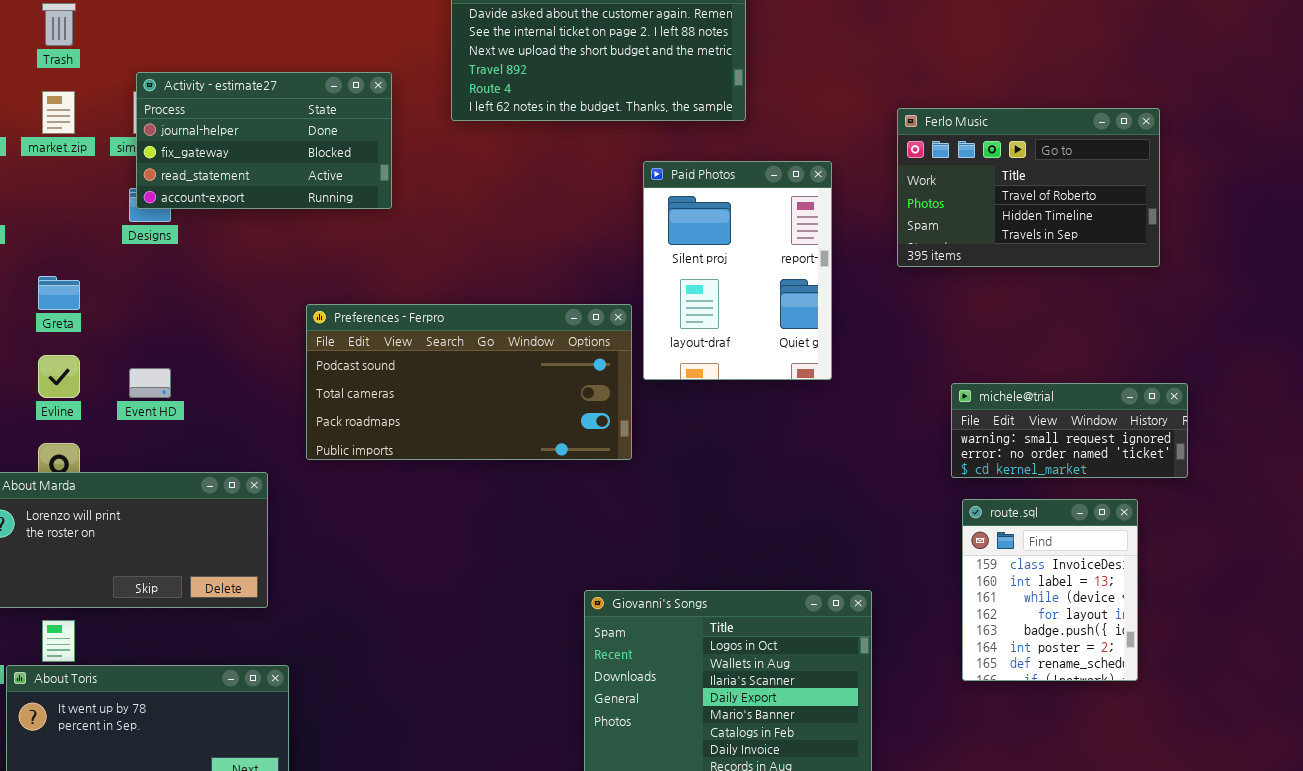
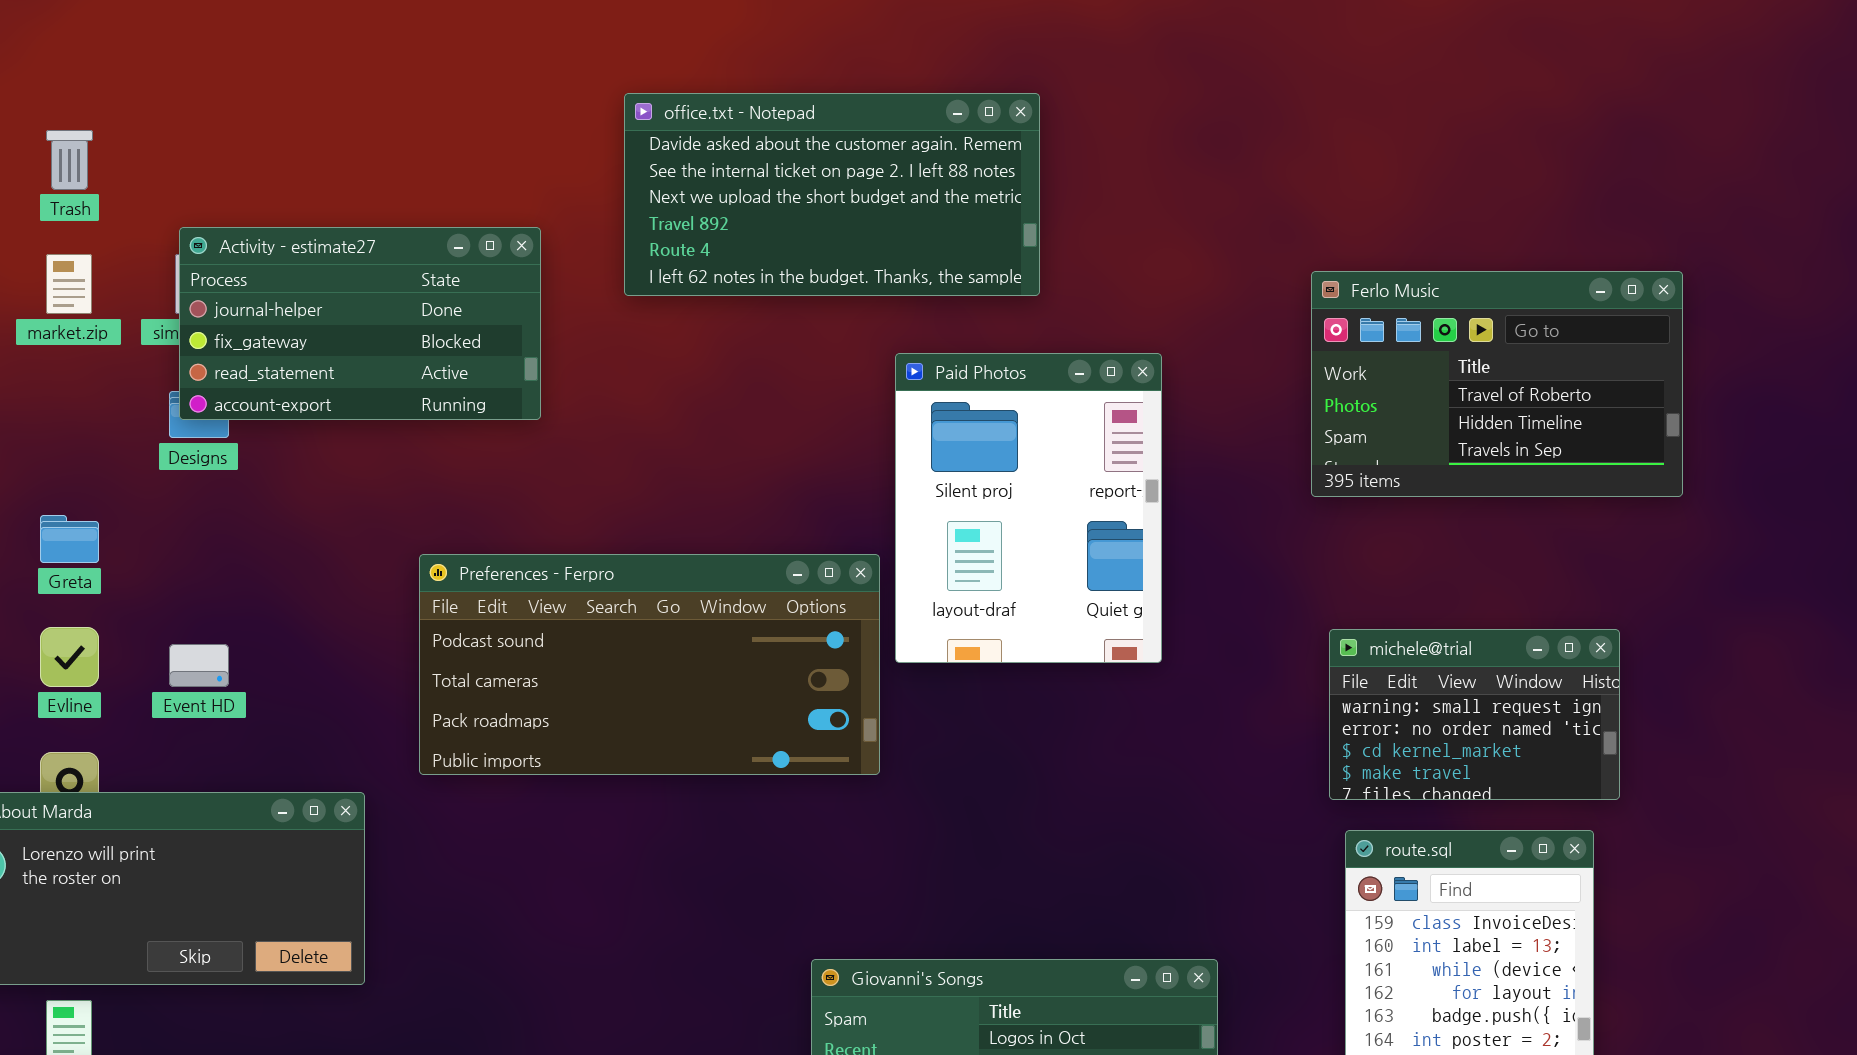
Ferlo Music: [897,108,1160,267] -> [1311,271,1683,497], moved
michele@trial: [951,383,1188,478] -> [1329,629,1620,800], resized

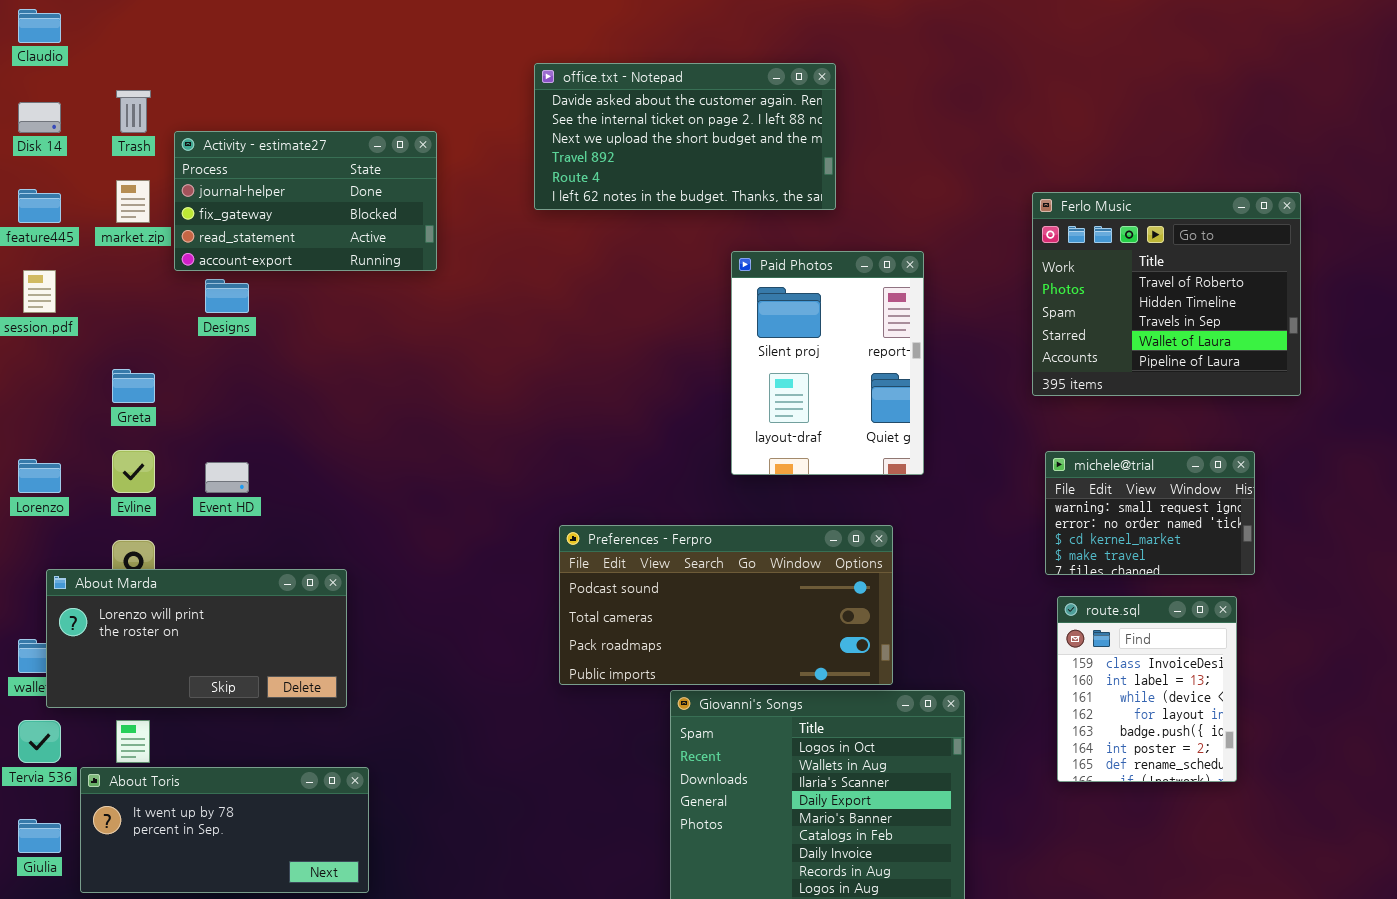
Activity - estimate27: [179,227,541,420] -> [174,131,437,271], moved
Ferlo Music: [1311,271,1683,497] -> [1032,192,1301,396], resized
Preferences - Ferpro: [419,554,880,775] -> [559,525,893,685], moved

